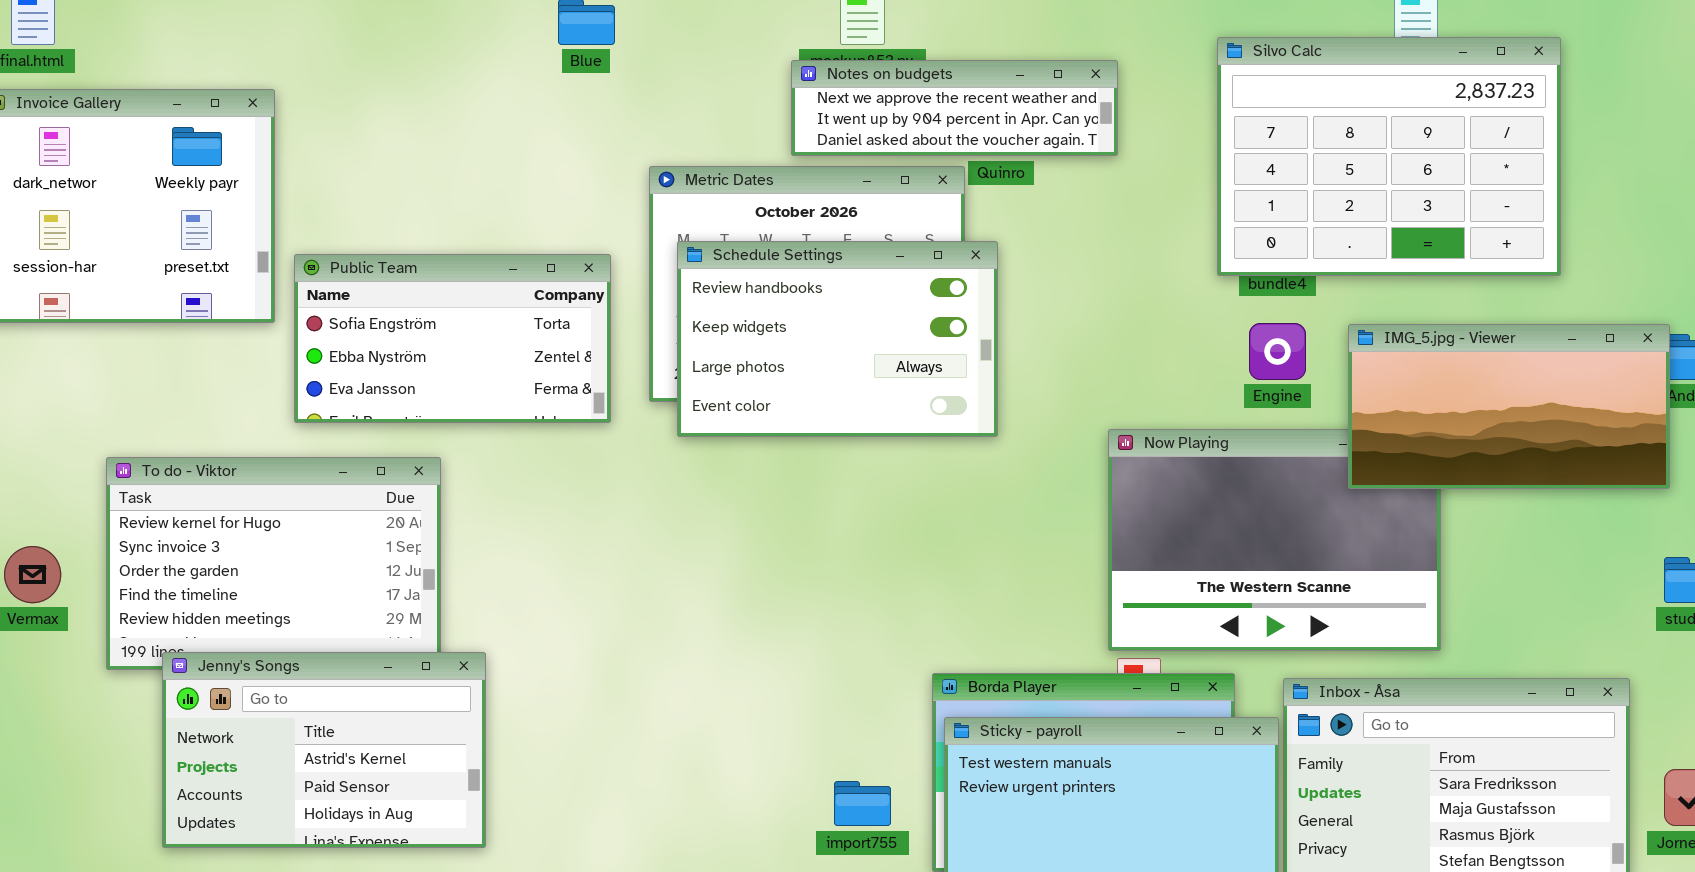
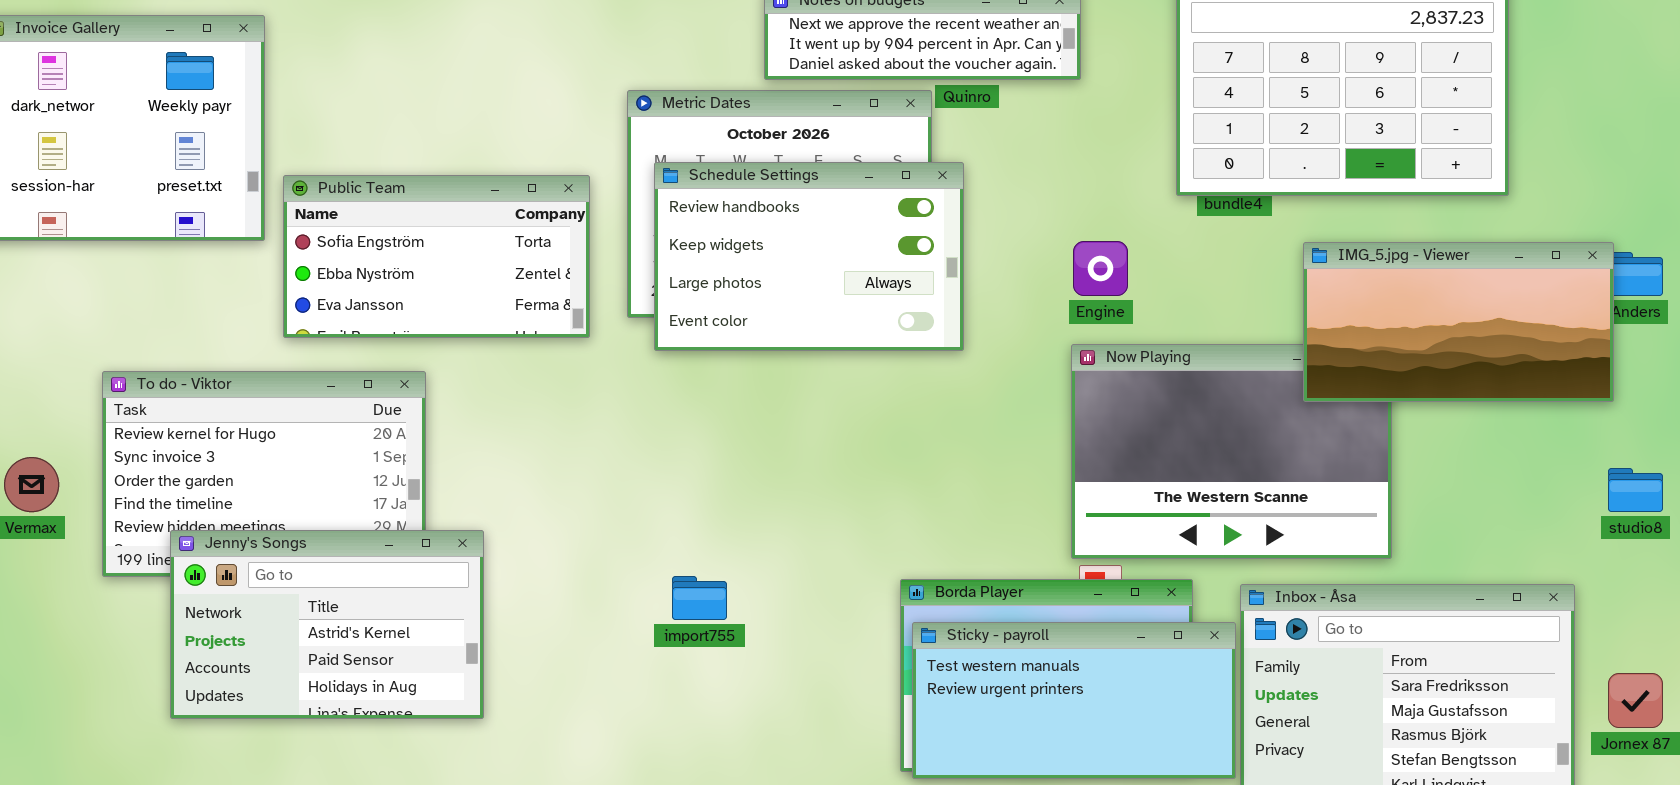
Engine: [1249,323,1306,380] -> [1073,241,1128,296], moved
Jenny's Songs: [162,652,486,848] -> [170,530,484,719], moved
import755: [834,781,891,826] -> [672,576,727,620], moved

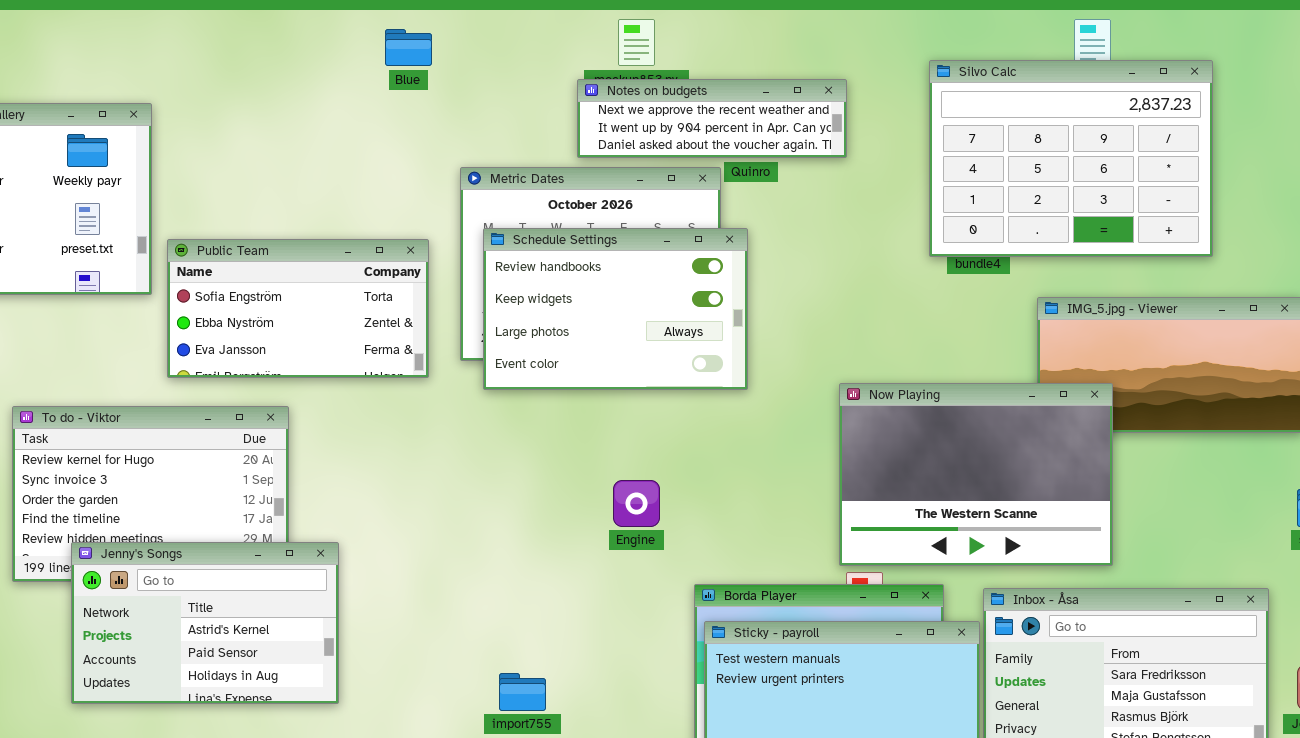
Engine: [1073,241,1128,296] -> [613,480,660,527], moved
Now Playing: [1071,344,1392,559] -> [839,383,1113,566], raised
import755: [672,576,727,620] -> [499,673,546,711], moved

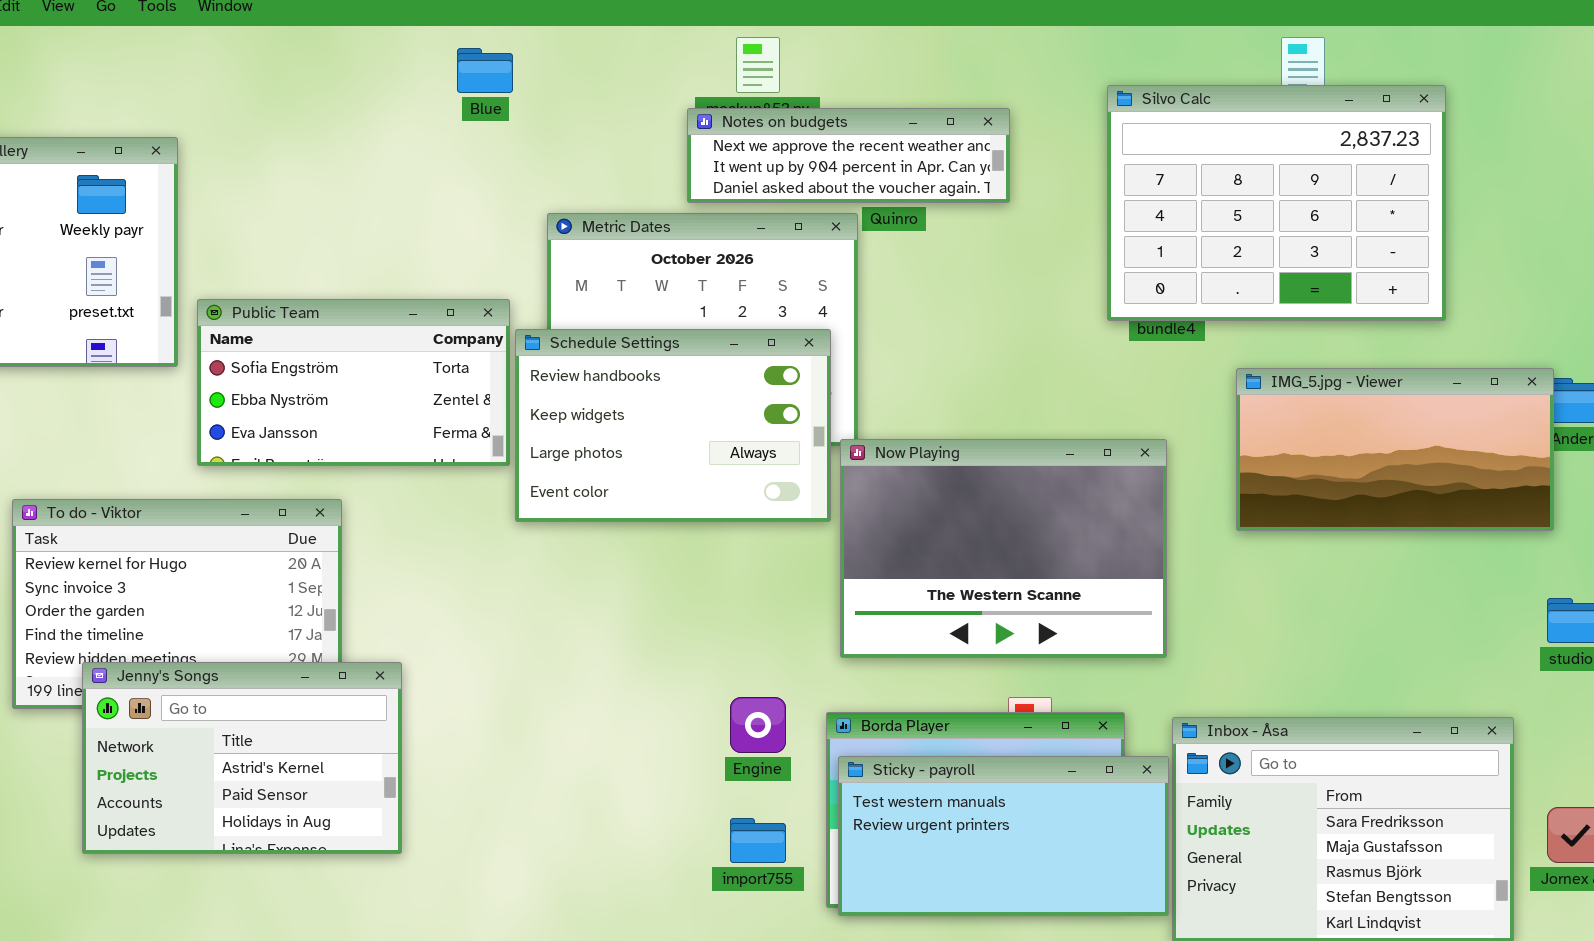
Schedule Settings: [483,228,748,390] -> [515,329,831,522], moved
Now Playing: [839,383,1113,566] -> [840,439,1167,658], moved
Engine: [613,480,660,527] -> [730,697,786,753], moved
import755: [499,673,546,711] -> [730,818,786,863], moved

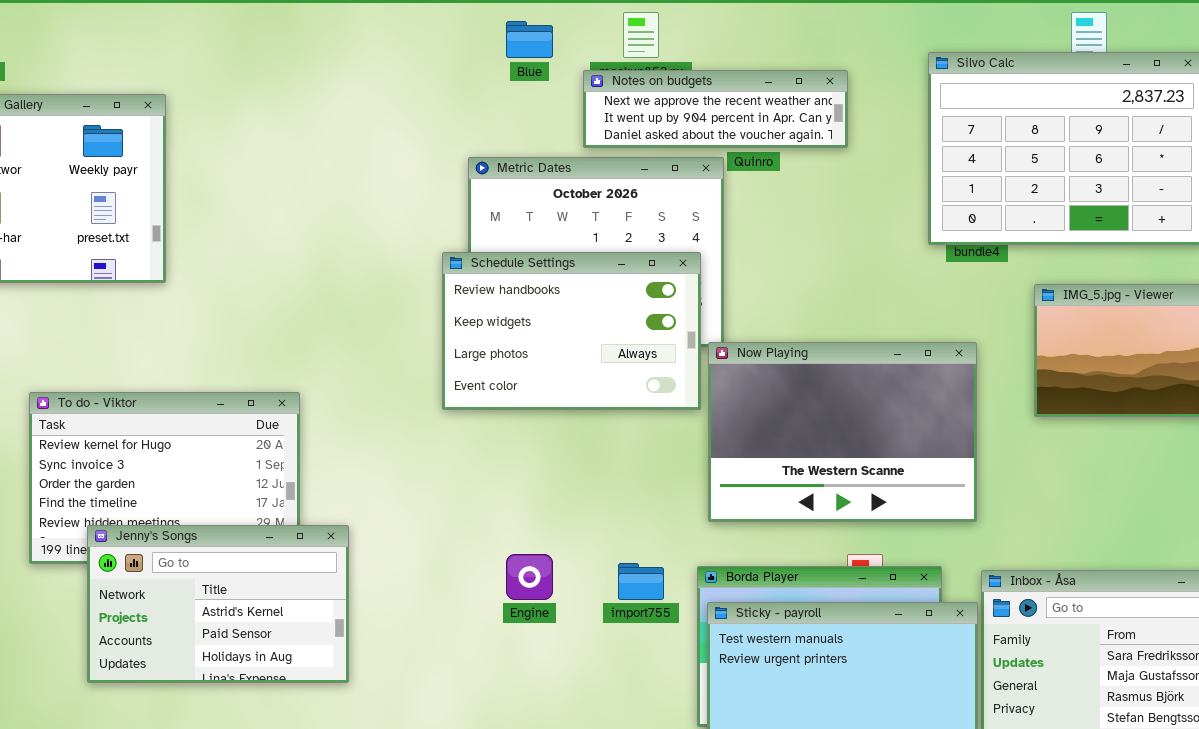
Blue: [457,48,513,93] -> [506,21,553,58], moved
Public Team: [197,299,510,466] -> none, closed
Engine: [730,697,786,753] -> [506,554,553,600], moved
import755: [730,818,786,863] -> [618,563,664,600], moved

